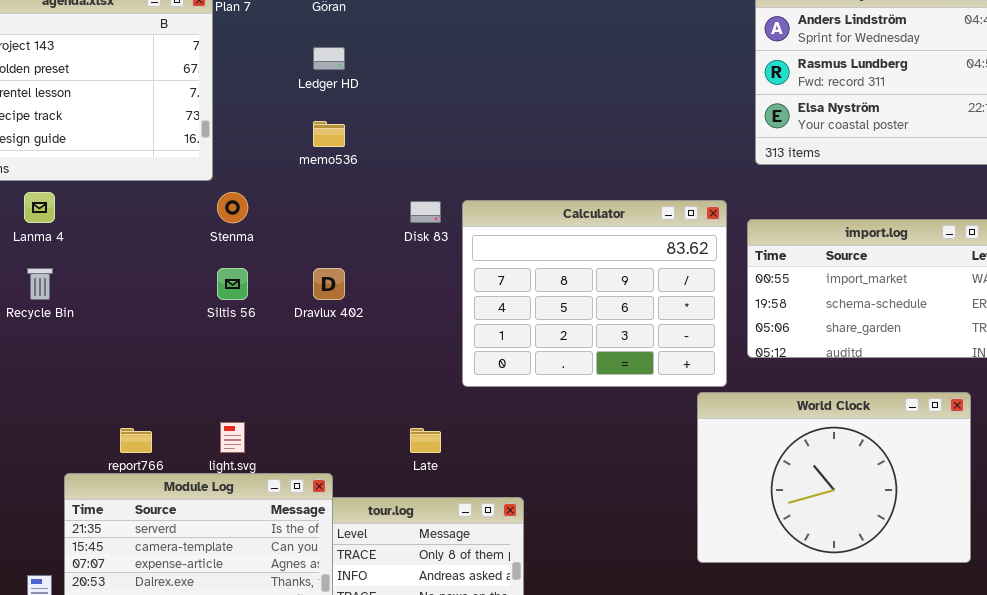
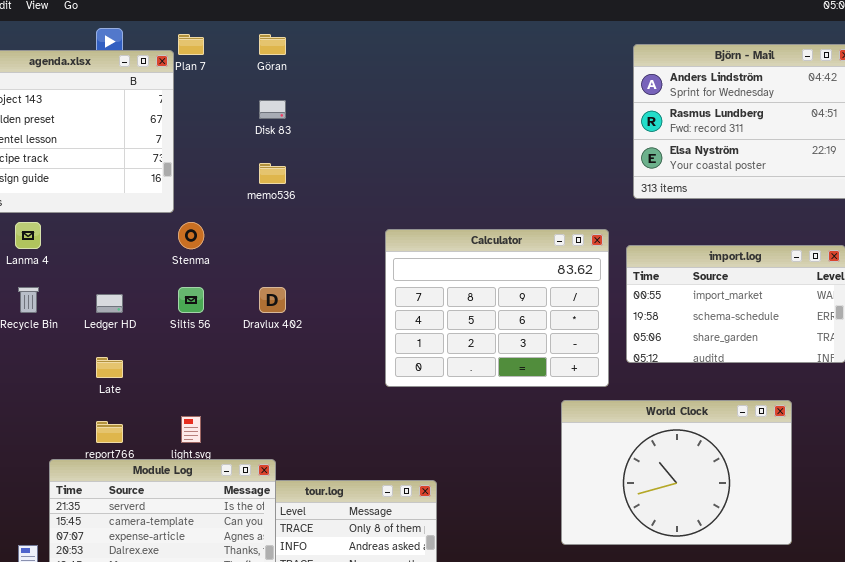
Ledger HD: [313,47,345,70] -> [96,294,123,313], moved
Disk 83: [410,201,441,223] -> [259,100,286,119], moved
World Clock: [697,392,971,563] -> [561,400,792,545], moved
Late: [410,428,441,453] -> [96,357,123,378], moved

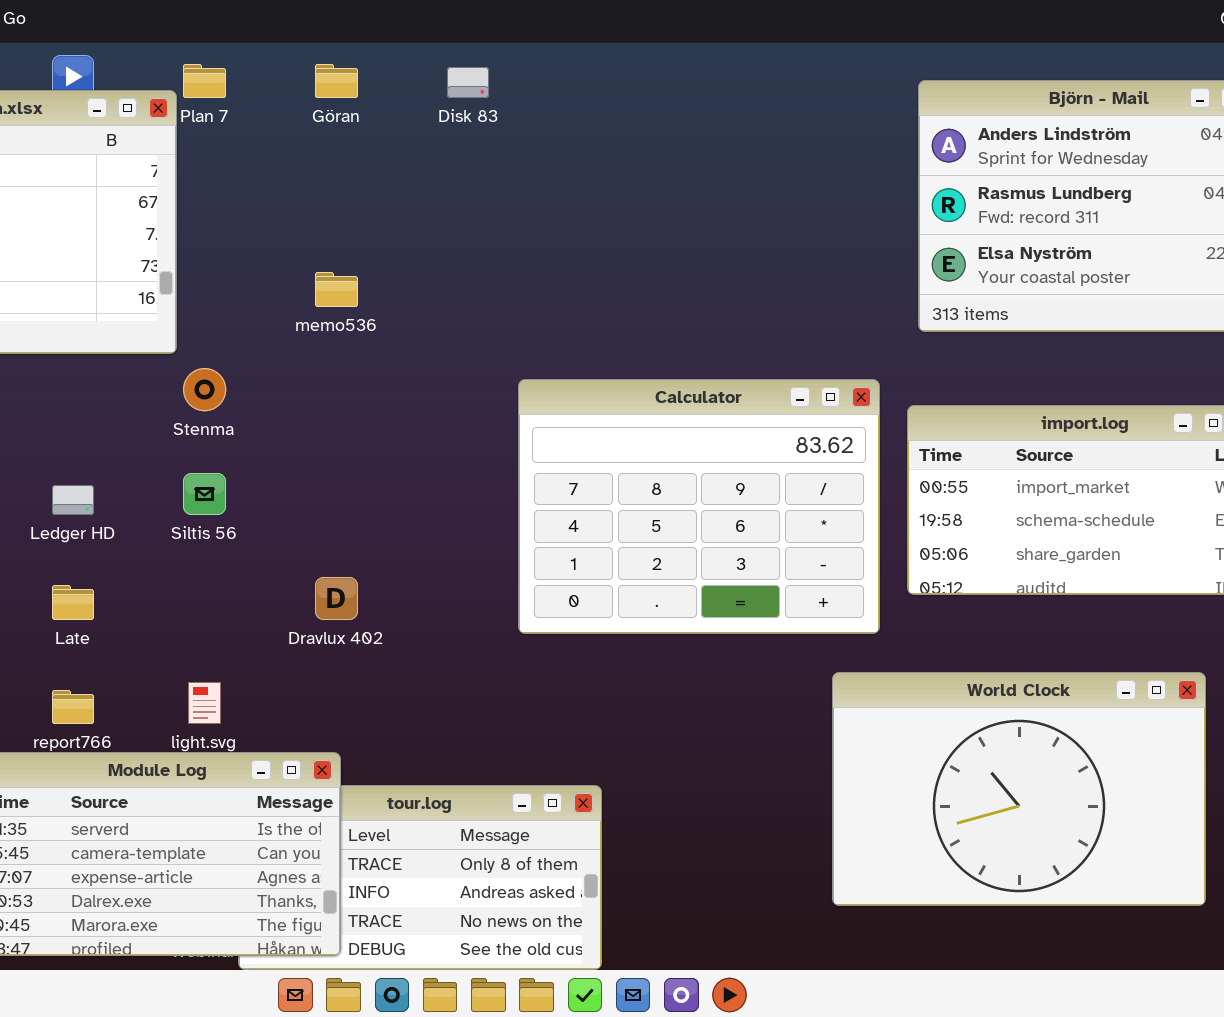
Disk 83: [259,100,286,119] -> [447,67,489,98], moved
Dravlux 402: [259,287,286,313] -> [315,577,358,620], moved
World Clock: [561,400,792,545] -> [832,672,1206,906], moved

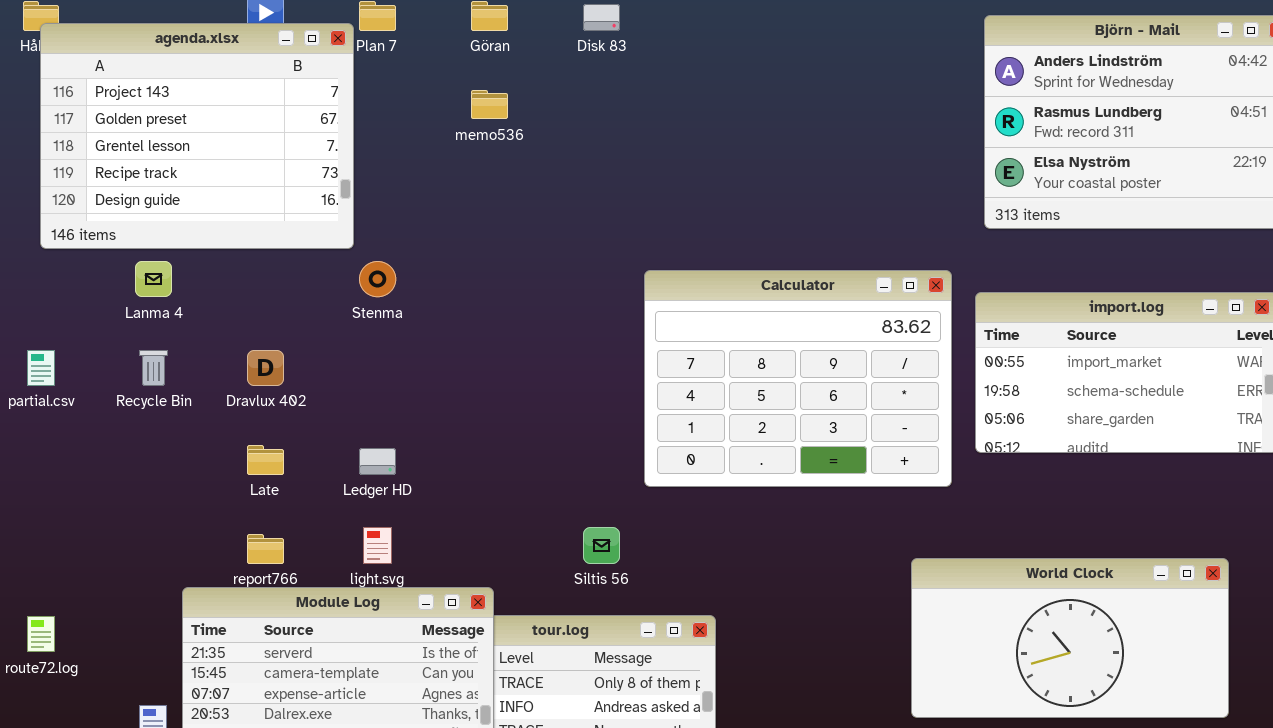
memo536: [315,272,358,307] -> [471,90,508,119], moved
Siltis 56: [183,473,226,515] -> [583,527,620,564], moved
Ledger HD: [52,485,94,515] -> [359,448,396,475], moved
Dravlux 402: [315,577,358,620] -> [247,350,284,386], moved
World Clock: [832,672,1206,906] -> [911,558,1229,718], resized

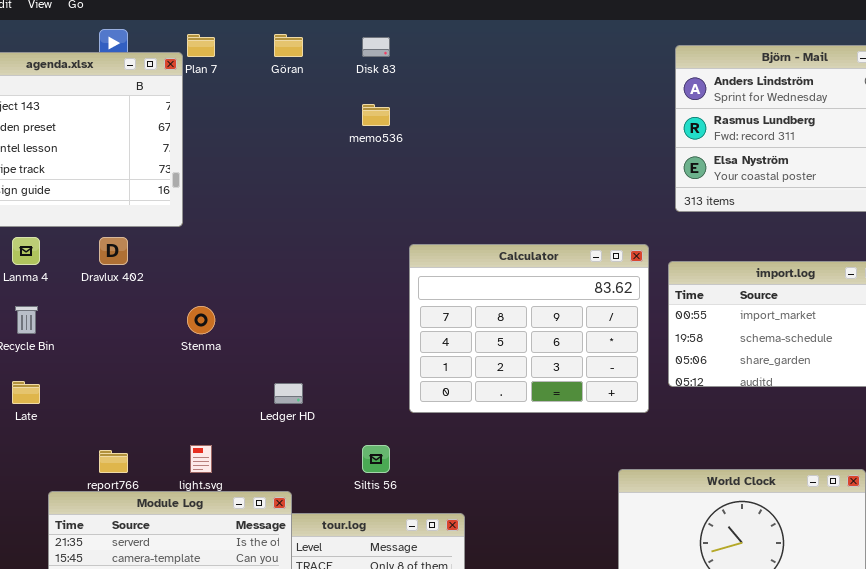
memo536: [471,90,508,119] -> [362,104,390,126], moved
Stenma: [359,261,396,297] -> [187,306,215,334], moved
Dravlux 402: [247,350,284,386] -> [99,237,128,265], moved
Late: [247,445,284,475] -> [12,381,40,404], moved
Ledger HD: [359,448,396,475] -> [274,383,303,404], moved

